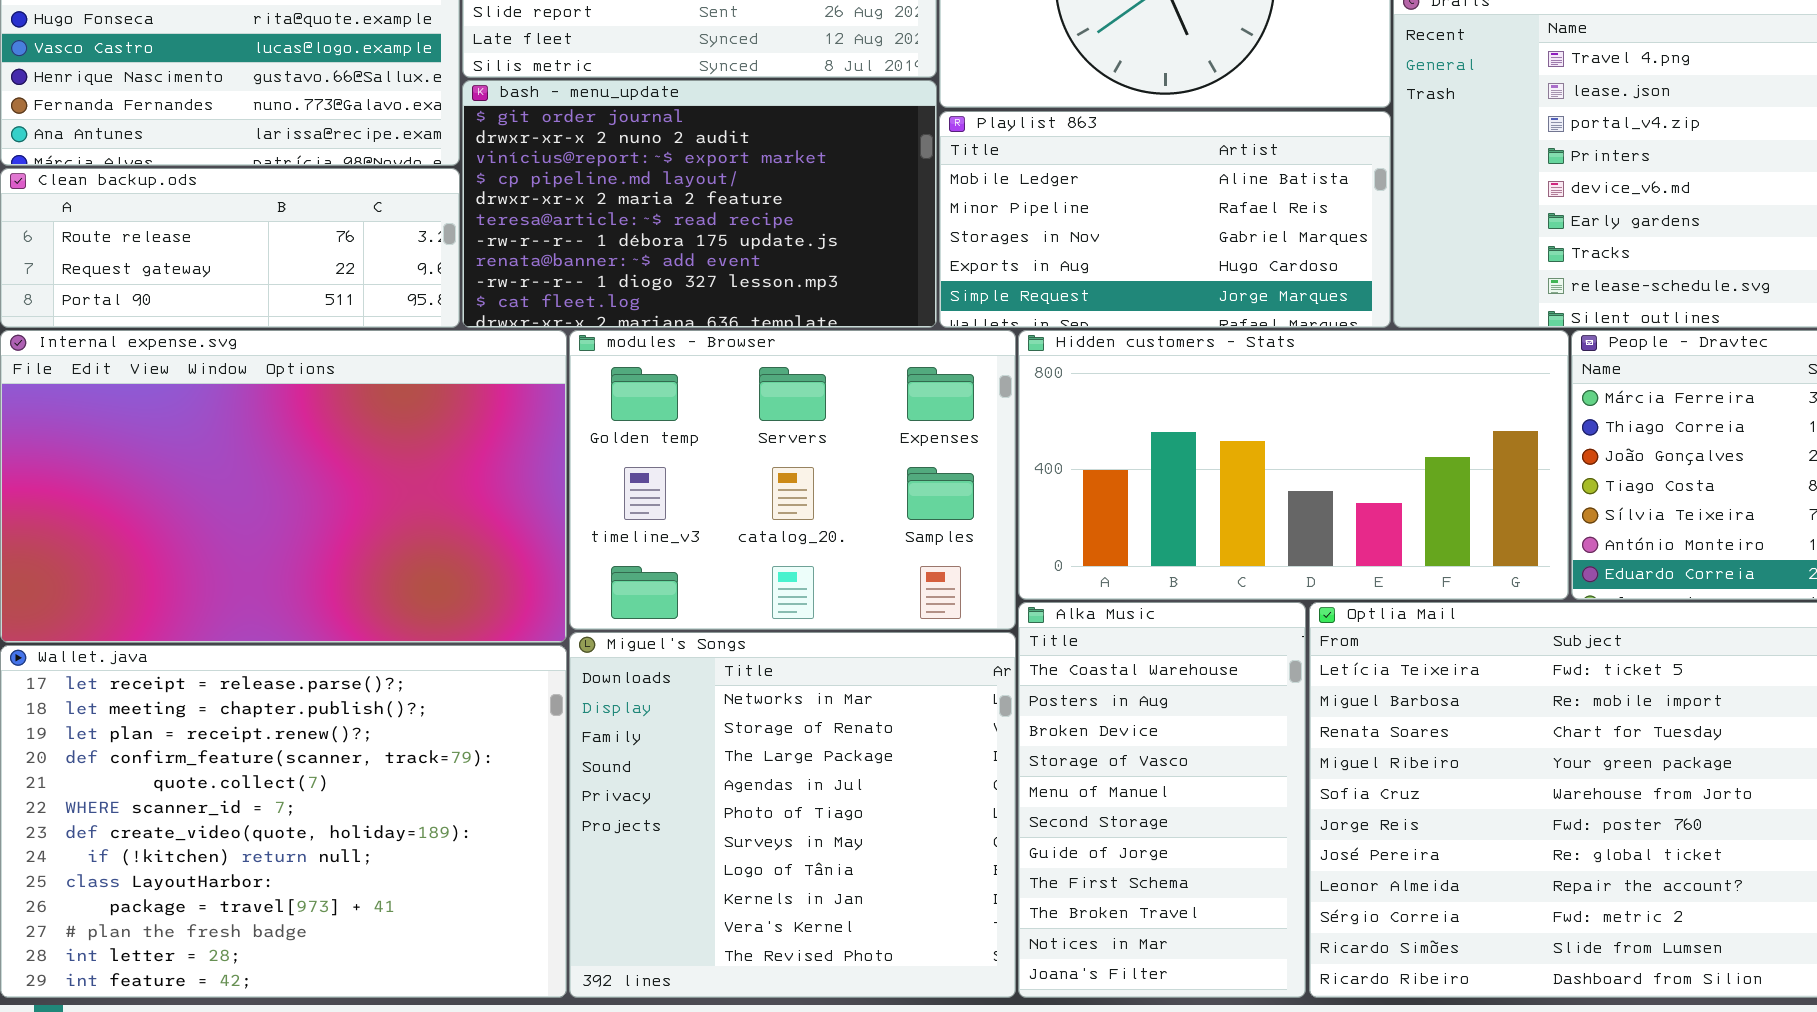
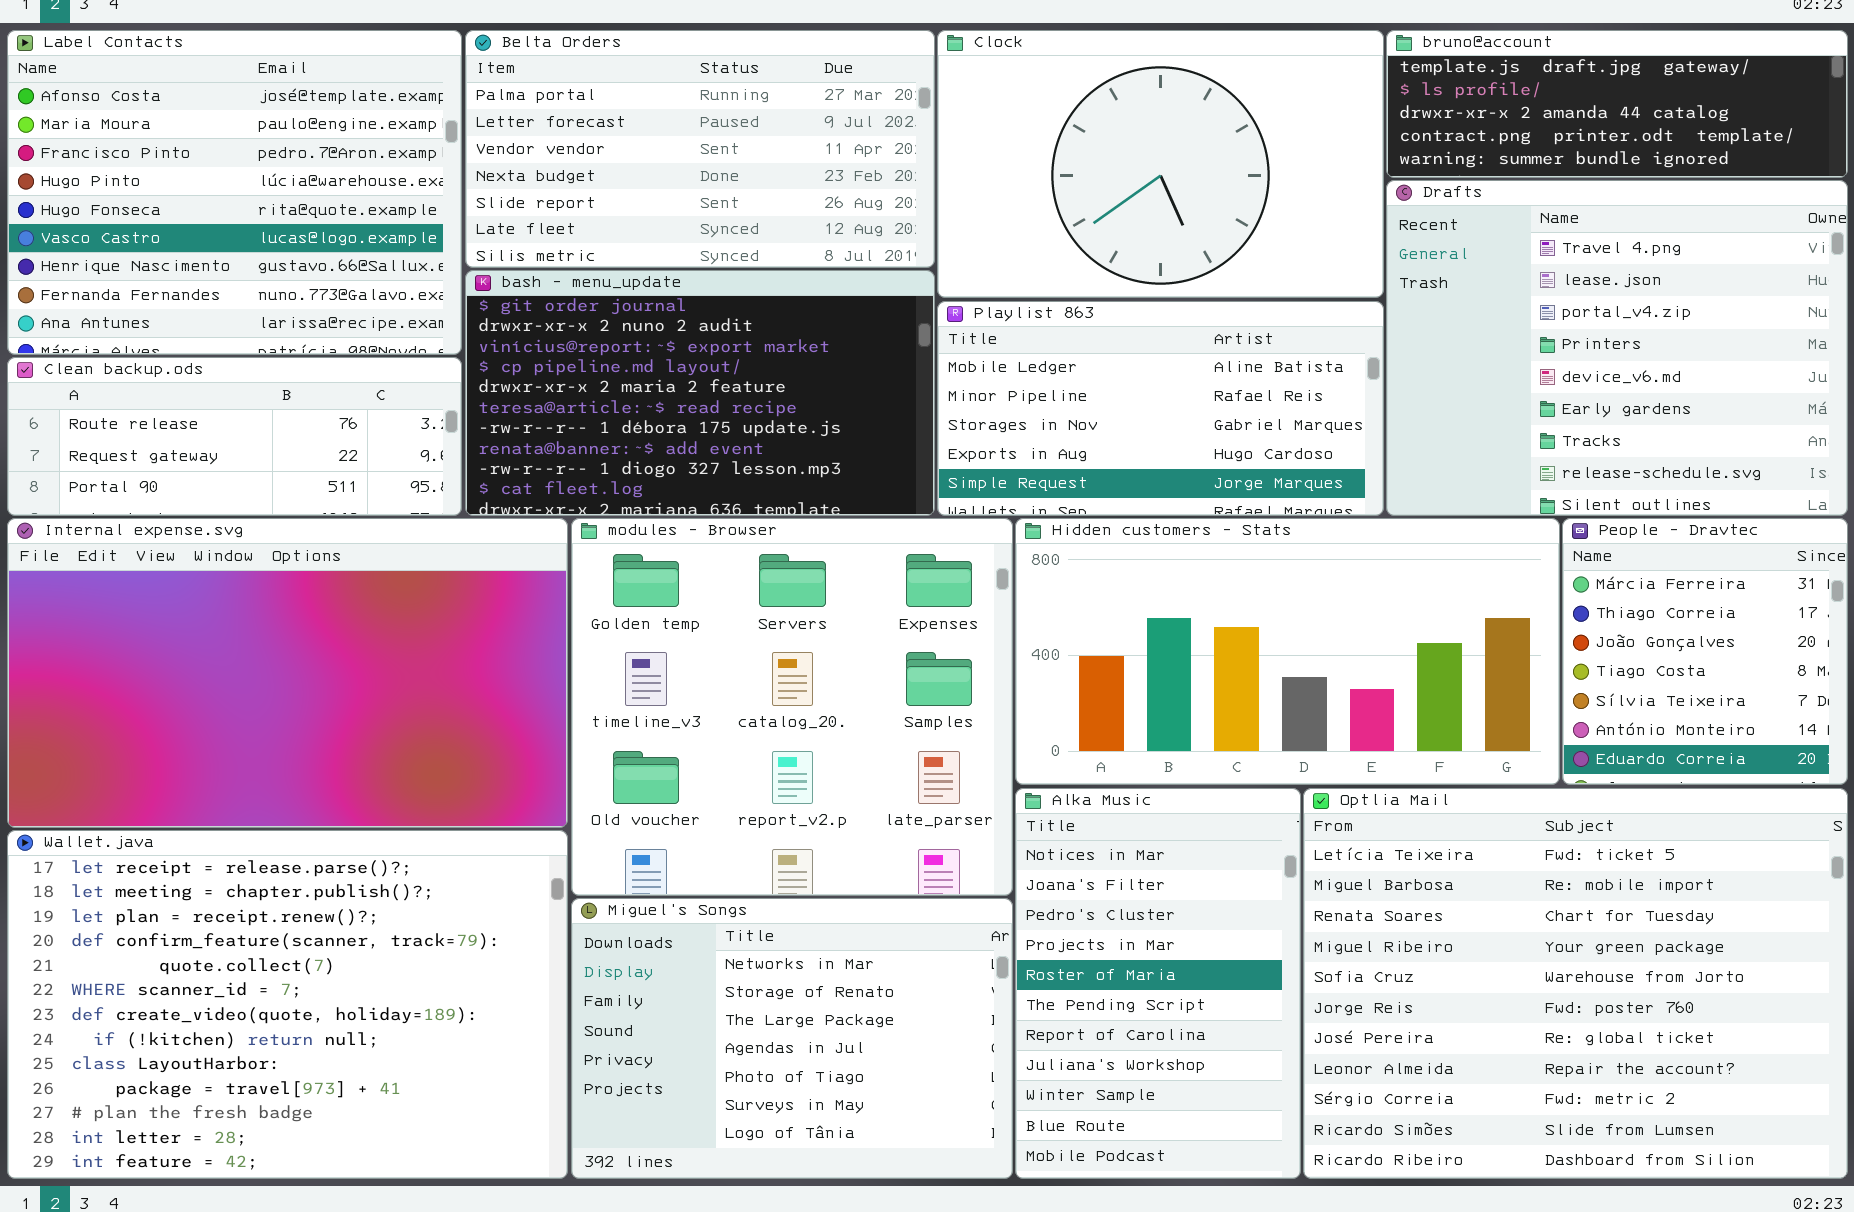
modules - Browser: [569,330,1016,630] -> [571,518,1013,896], resized
Alka Music: [1018,602,1306,998] -> [1015,788,1301,1179], scrolled down 9 rows
Miguel's Songs: [569,632,1016,998] -> [571,898,1013,1179], resized

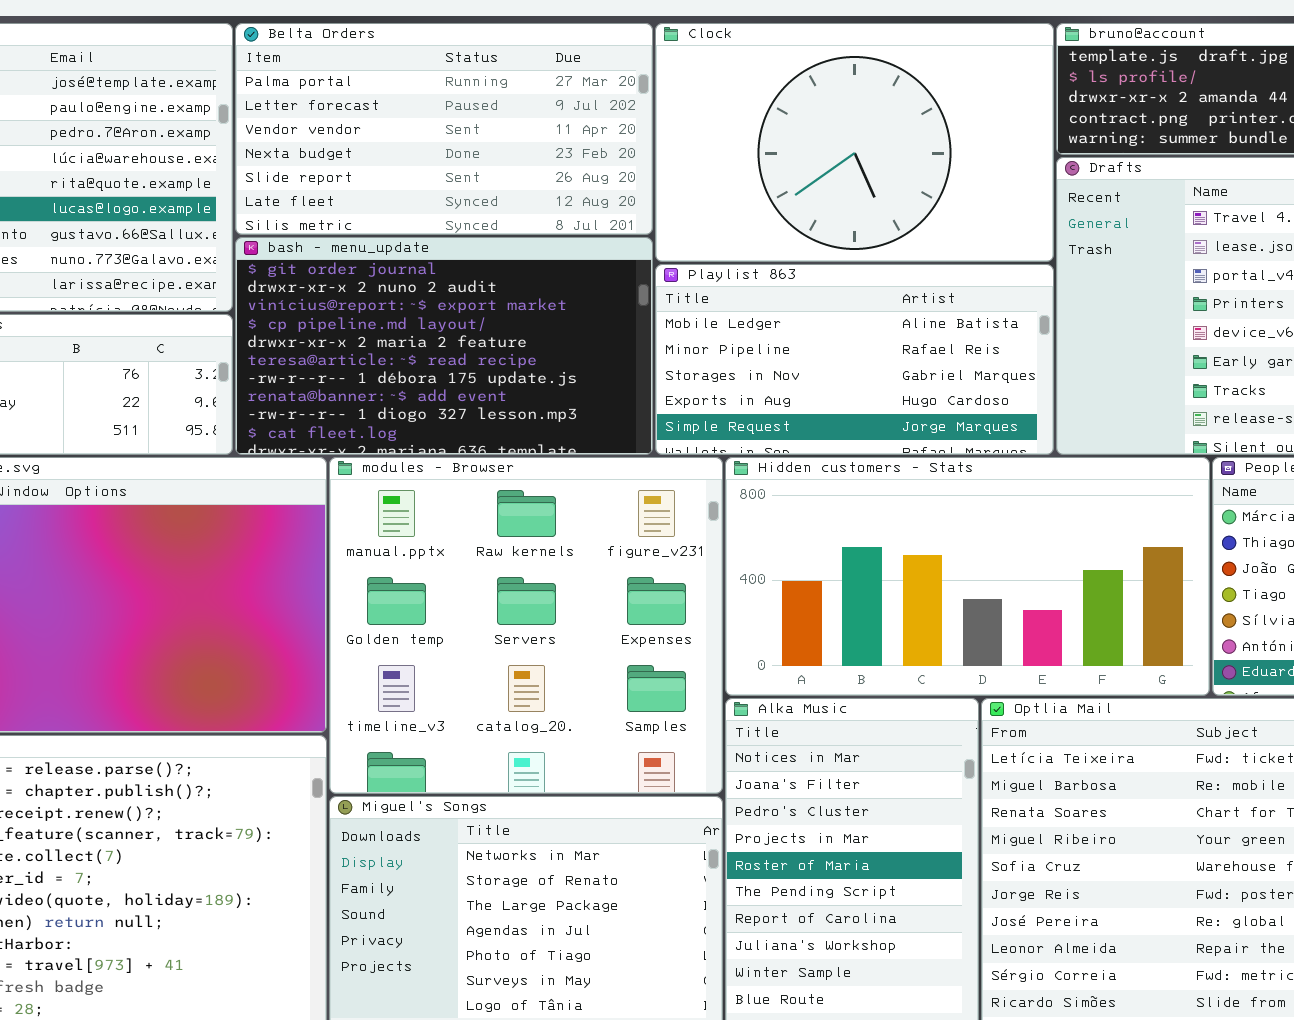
modules - Browser: [571,518,1013,896] -> [329,457,723,794], scrolled up 1 row

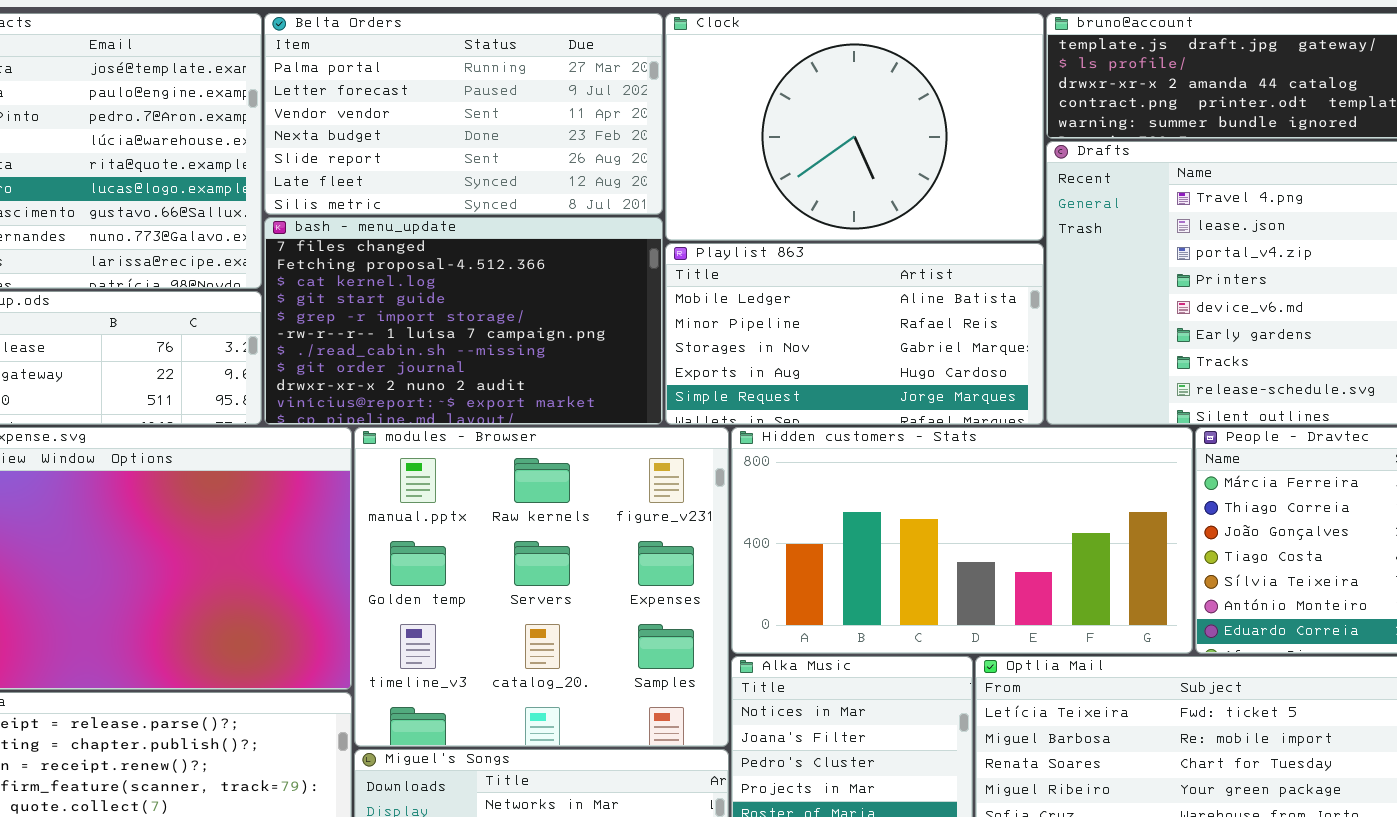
bash - menu_update: [235,237,653,455] -> [264,217,663,425], scrolled up 7 rows

